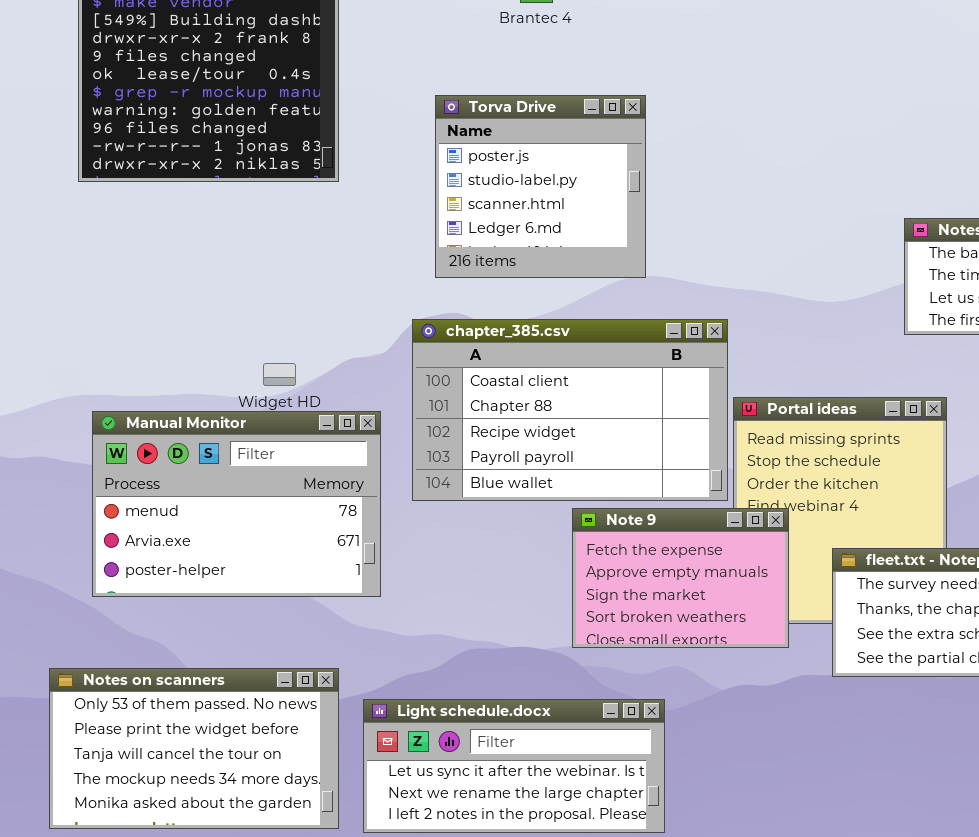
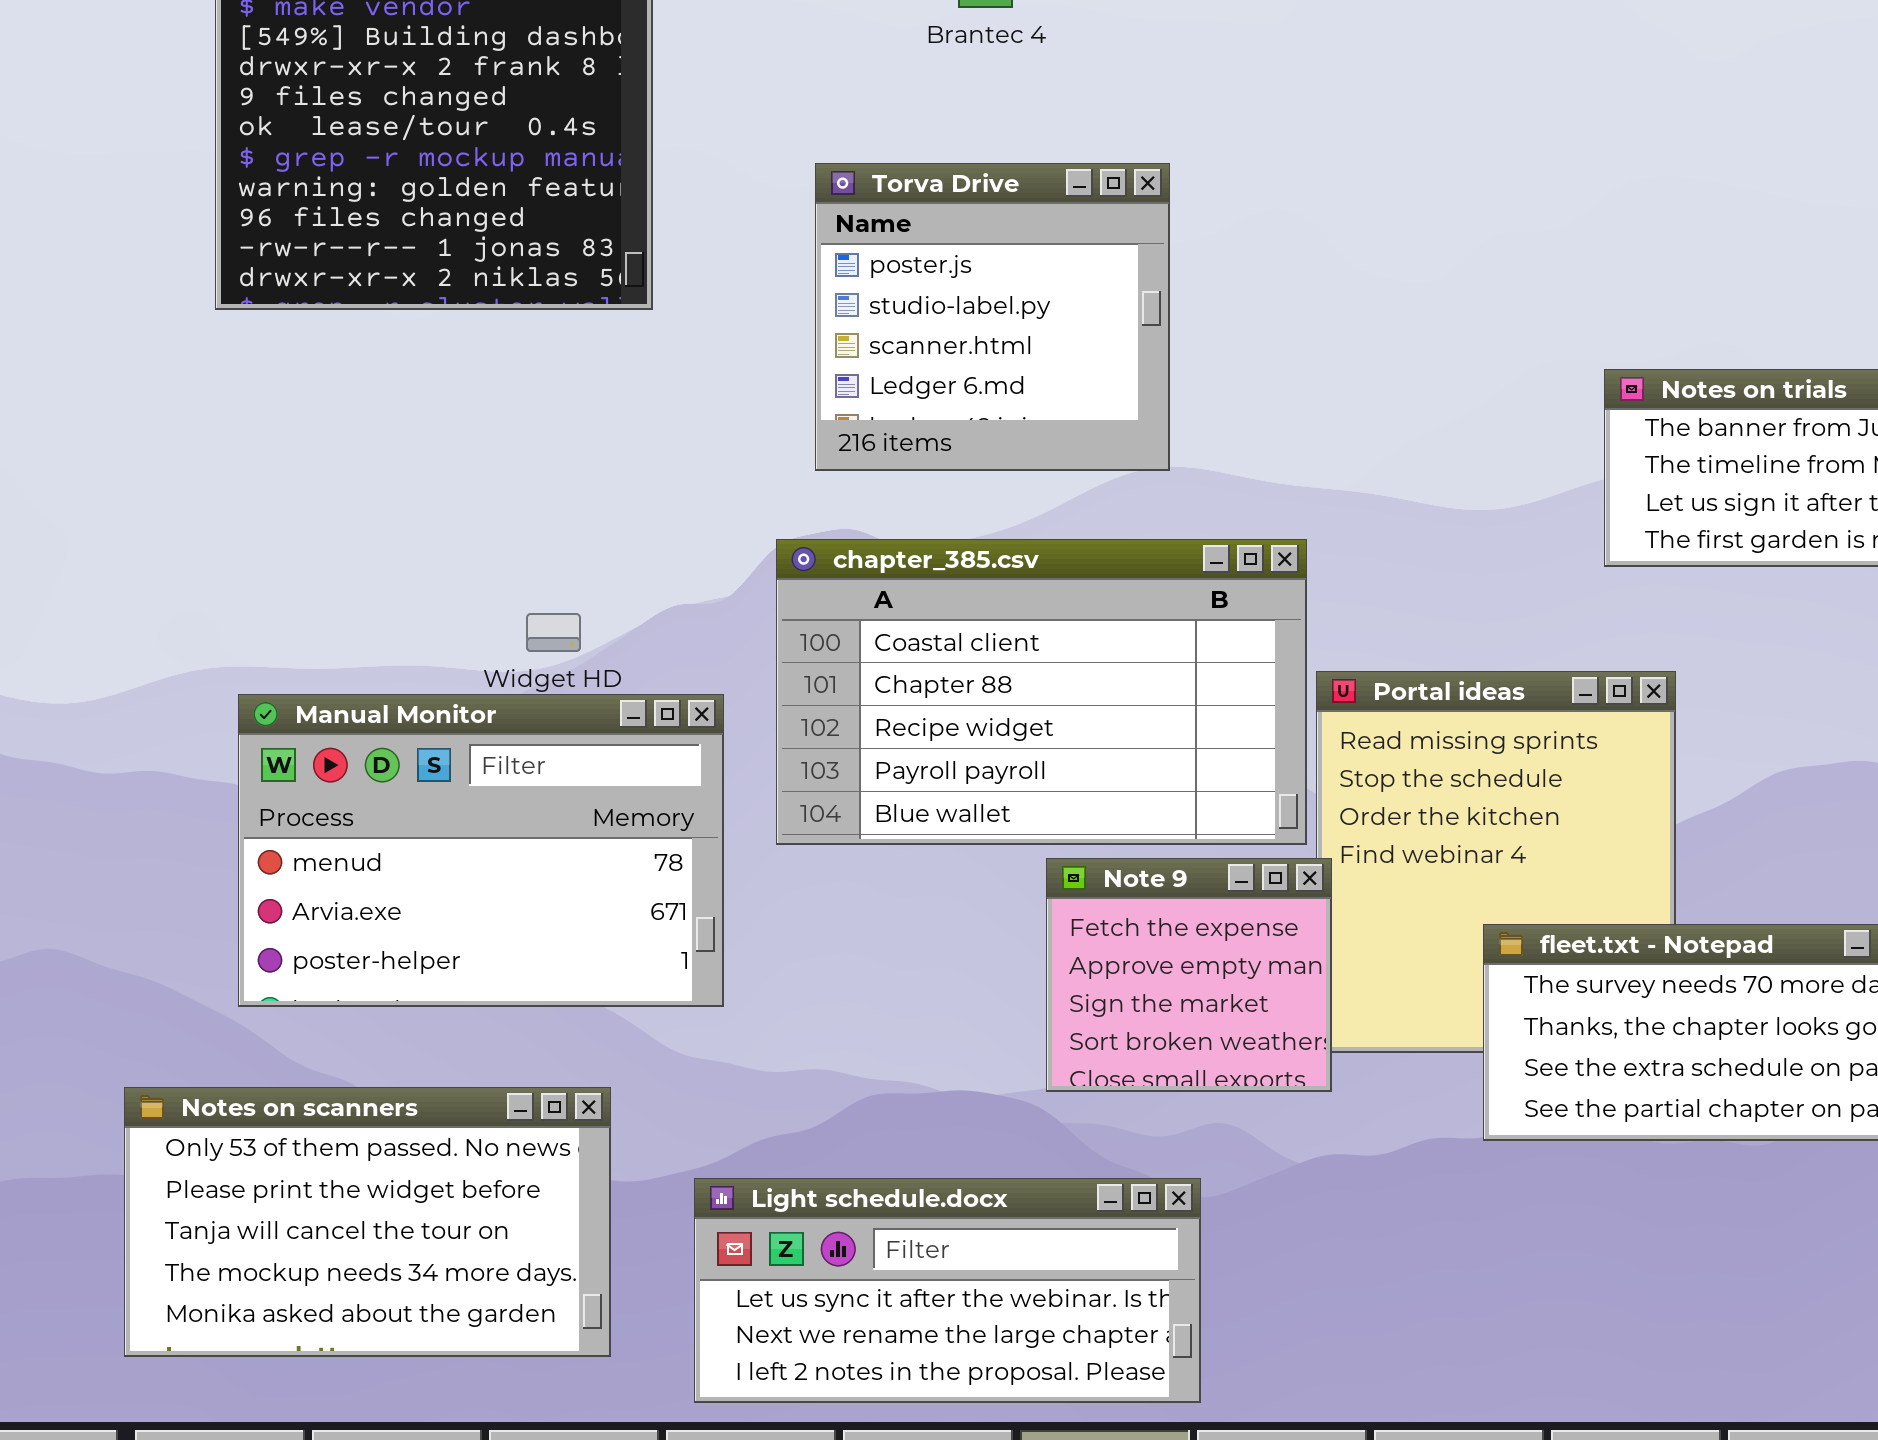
Note 9: [572,508,789,648] -> [1046,858,1332,1092], resized
Notes on scanners: [49,668,339,829] -> [124,1087,611,1357], moved

